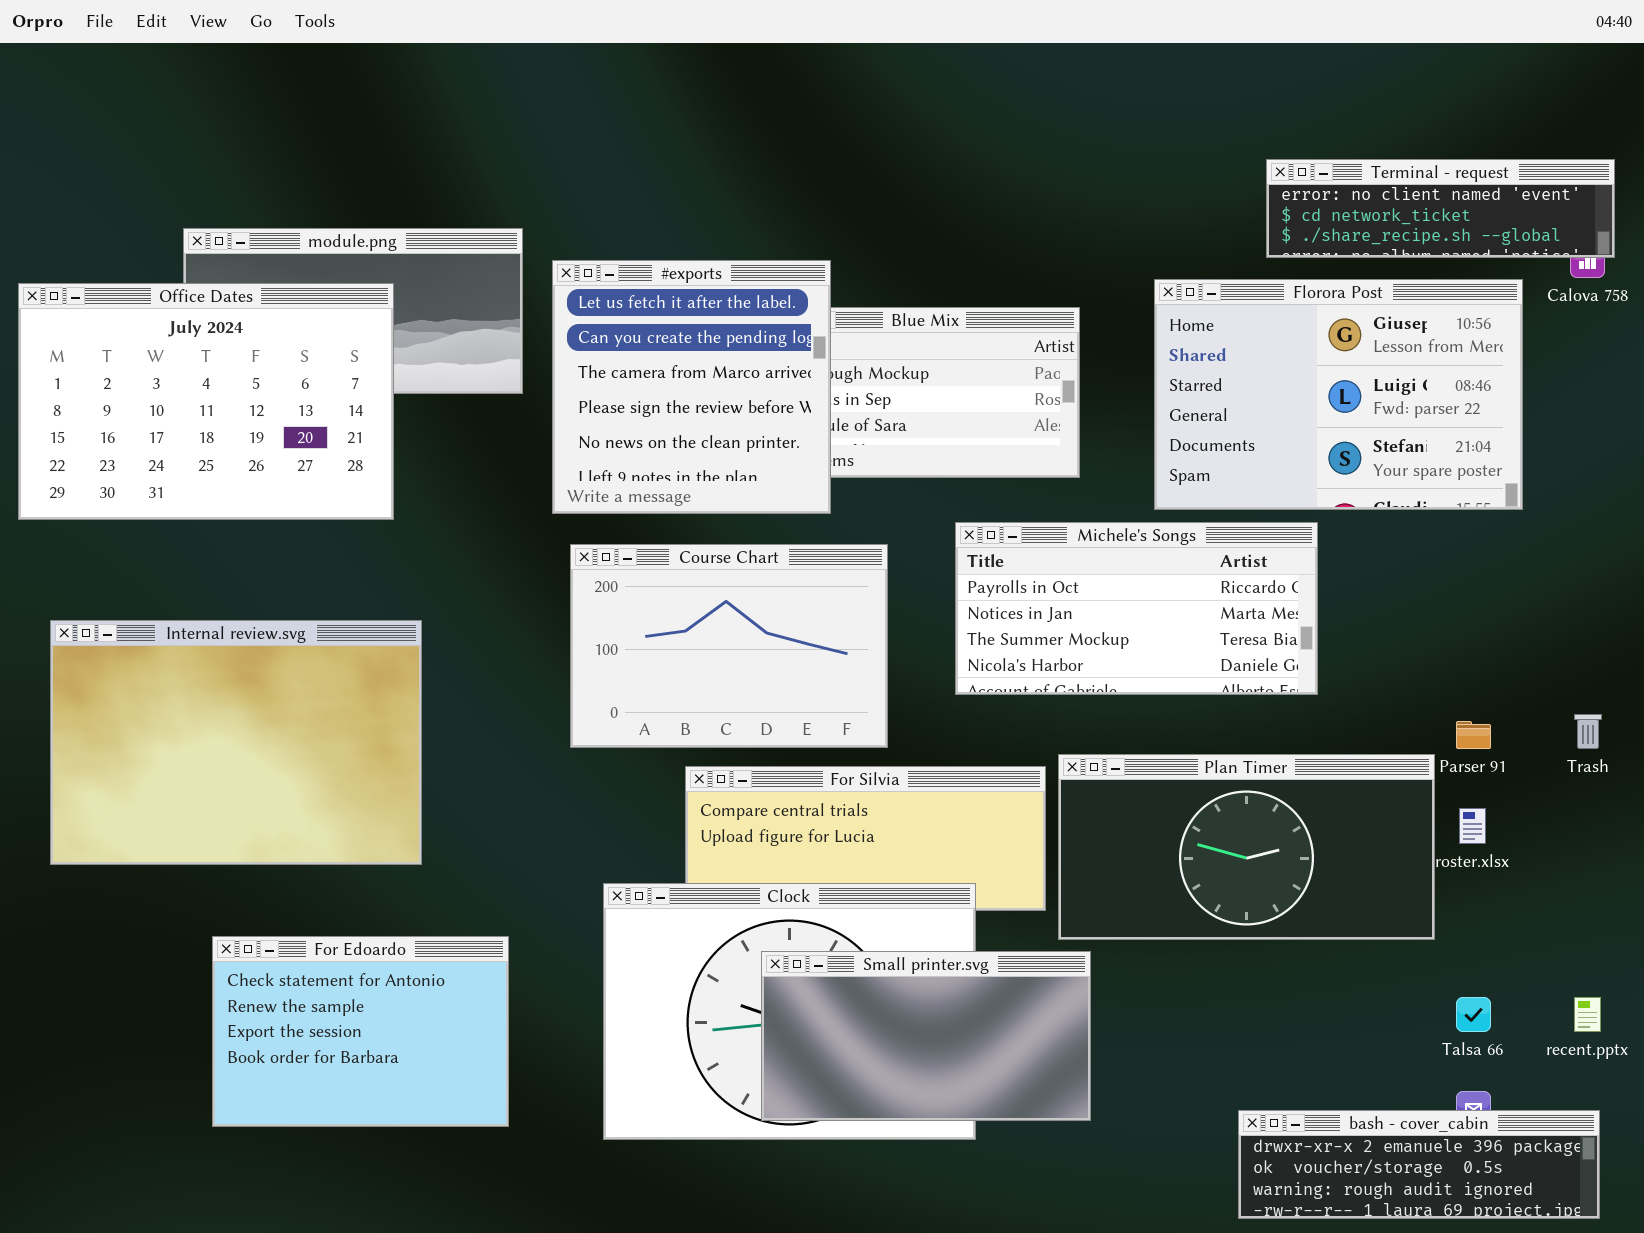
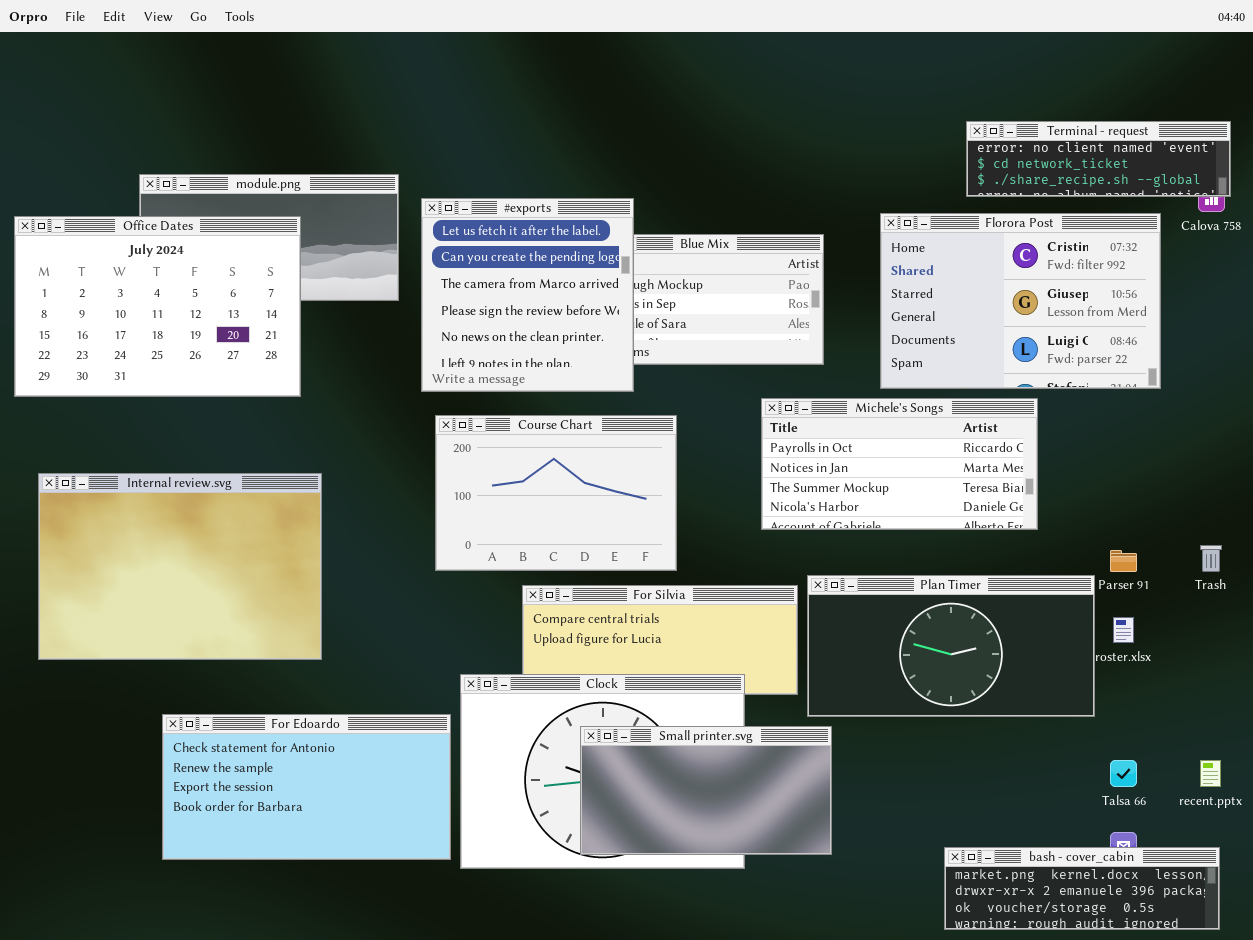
Florora Post: [1154,279,1523,510] -> [880,213,1161,389], scrolled up 1 row
Michele's Songs: [955,522,1318,695] -> [761,398,1038,530], moved
For Edoardo: [212,936,509,1127] -> [162,714,451,860], resized
bash - cover_cabin: [1238,1110,1600,1219] -> [944,847,1220,930], scrolled up 1 row

